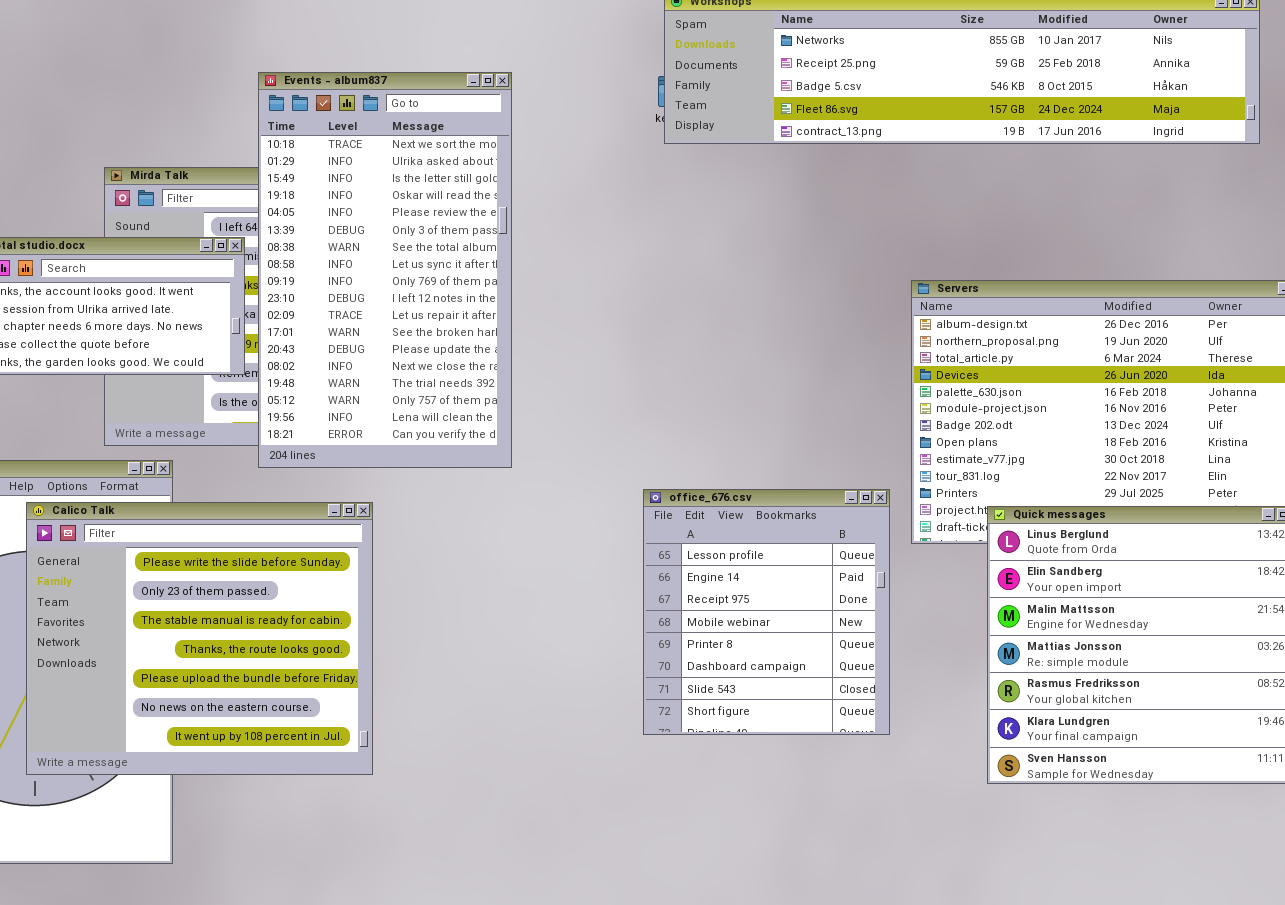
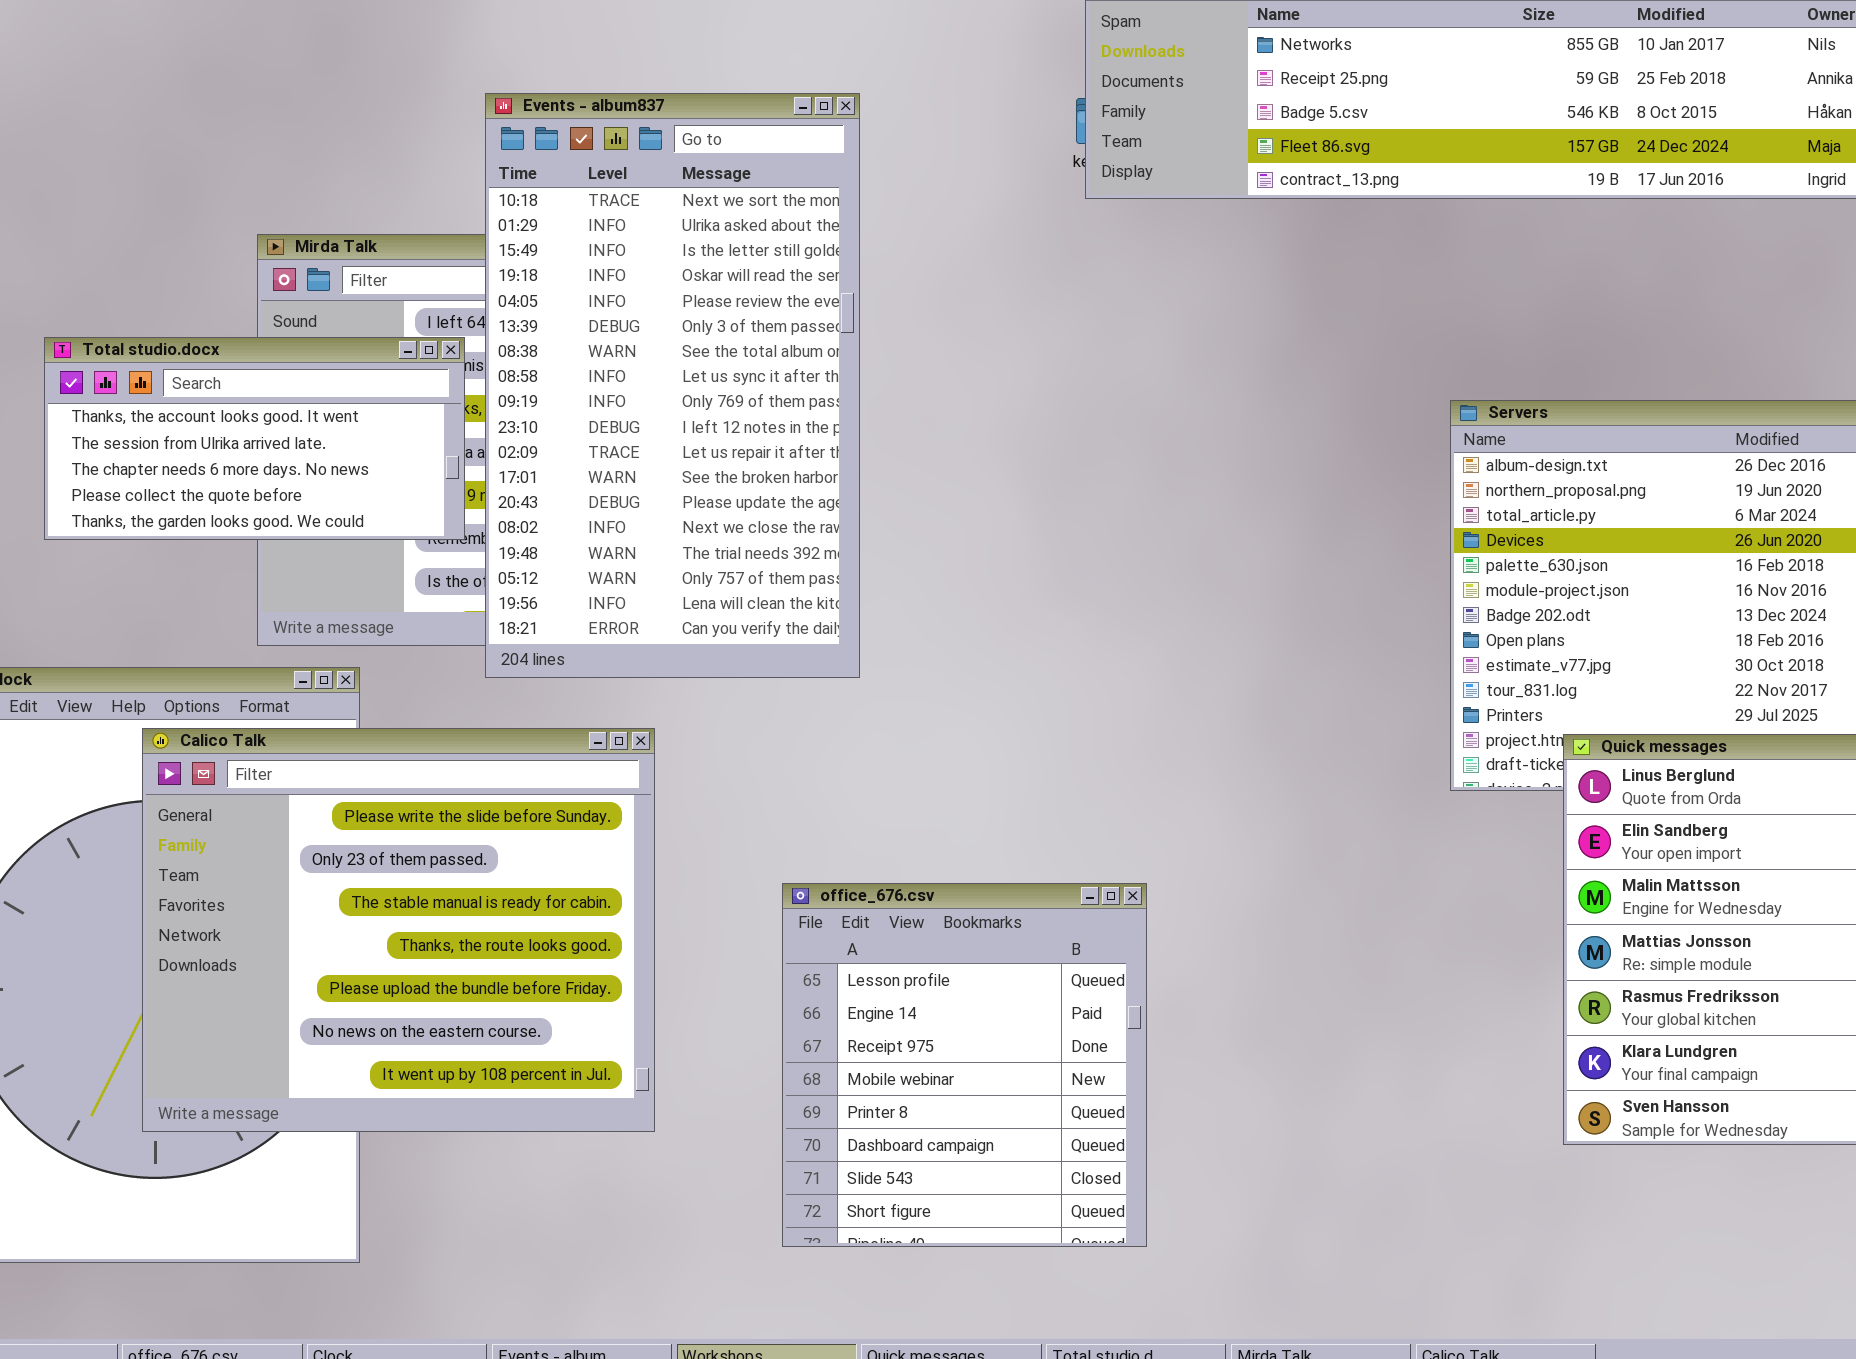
office_676.csv: [643,489,890,735] -> [782,883,1147,1247], moved

